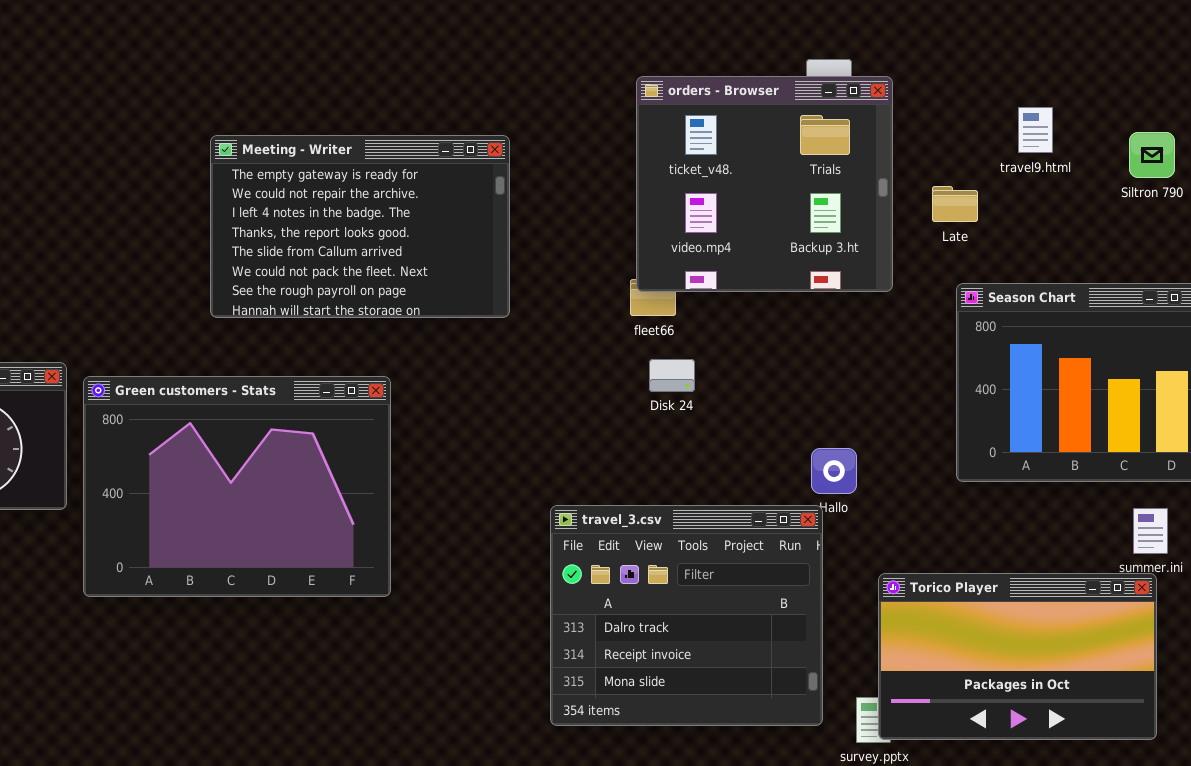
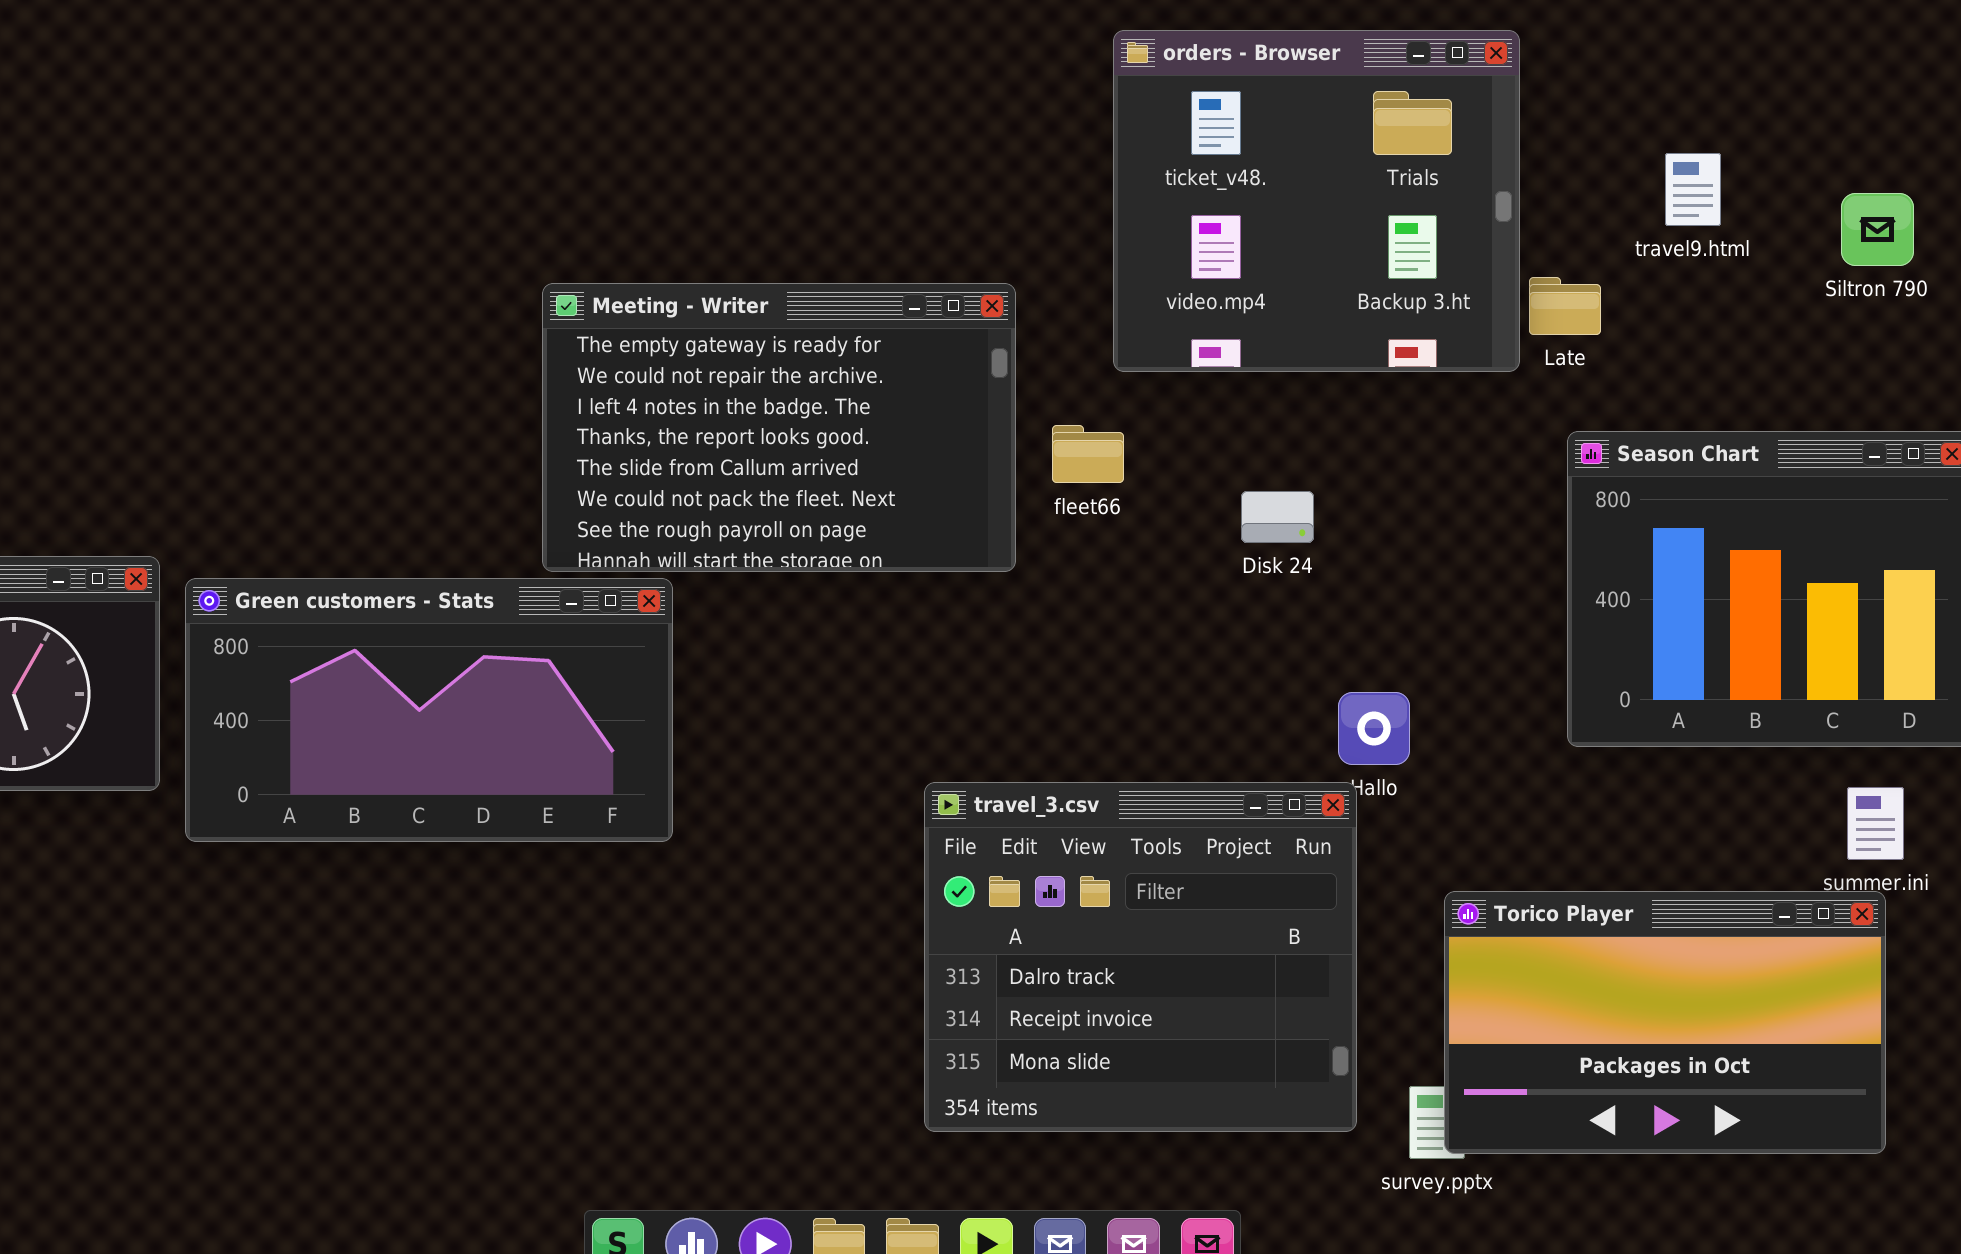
orders - Browser: [636,76,893,292] -> [1113,30,1520,372], moved
Meeting - Writer: [210,135,510,318] -> [542,283,1016,572], moved
Disk 24: [649,359,695,392] -> [1241,491,1314,543], moved
Green customers - Stats: [83,376,391,597] -> [185,578,673,842], resized

